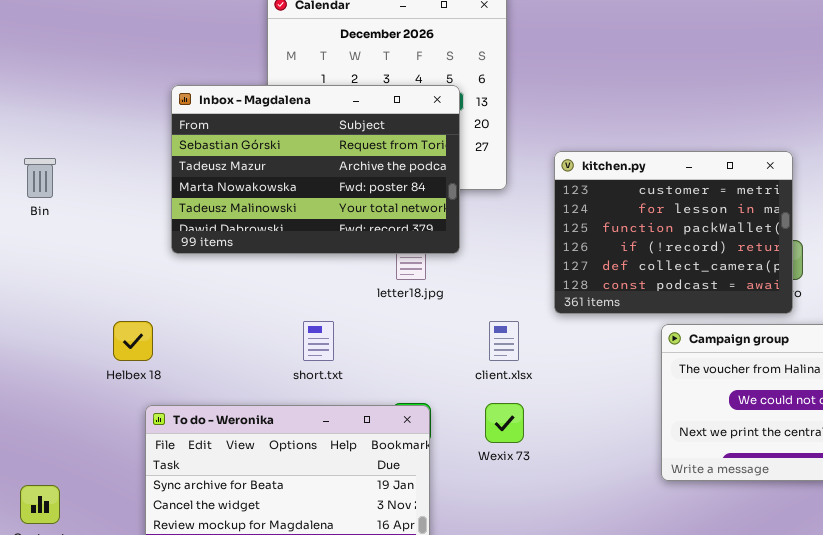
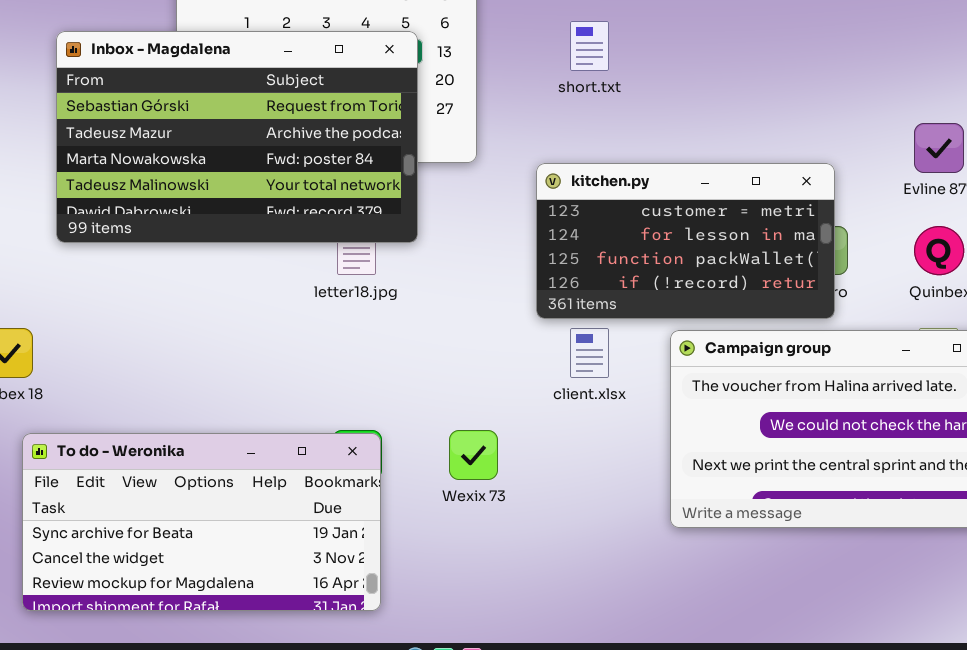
kitchen.py: [554,151,793,314] -> [536,163,835,319], resized
short.txt: [303,321,334,361] -> [570,21,609,71], moved
client.xlsx: [489,321,519,361] -> [570,328,609,378], moved

